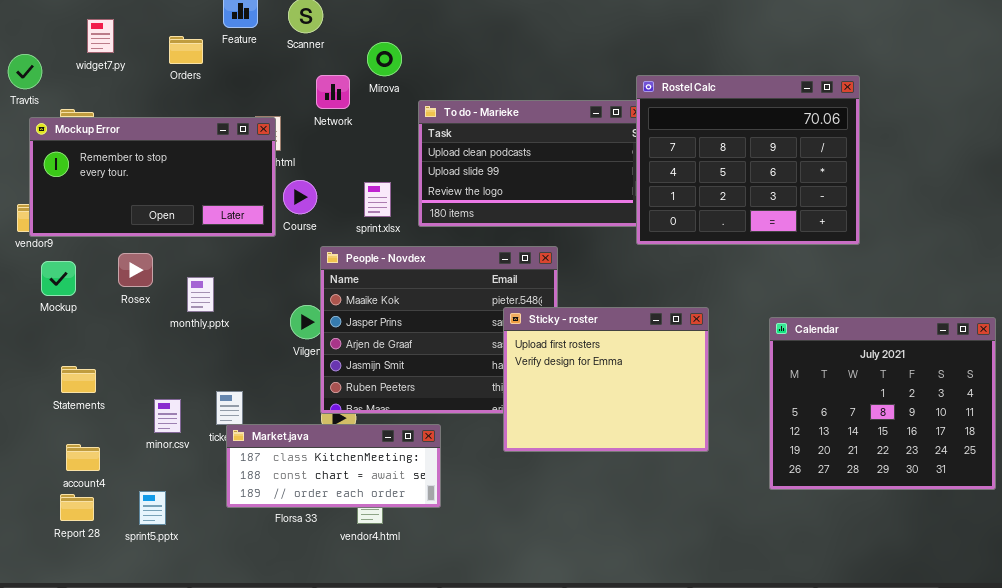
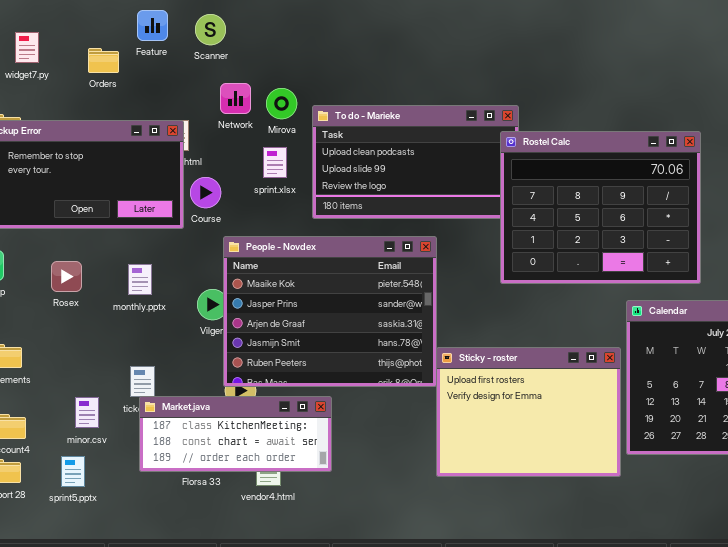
Mirova: [367,42,402,76] -> [266,88,297,119], moved
Rostel Calc: [636,75,860,245] -> [500,131,701,284], moved
sprint.xlsx: [364,182,391,217] -> [263,147,287,178], moved
Rosex: [118,253,153,287] -> [51,261,82,292], moved
monthly.pptx: [187,277,214,312] -> [128,264,152,295], moved
Sticky - roster: [503,307,709,452] -> [436,347,621,477], moved
minor.csv: [154,399,181,433] -> [75,397,99,428], moved

